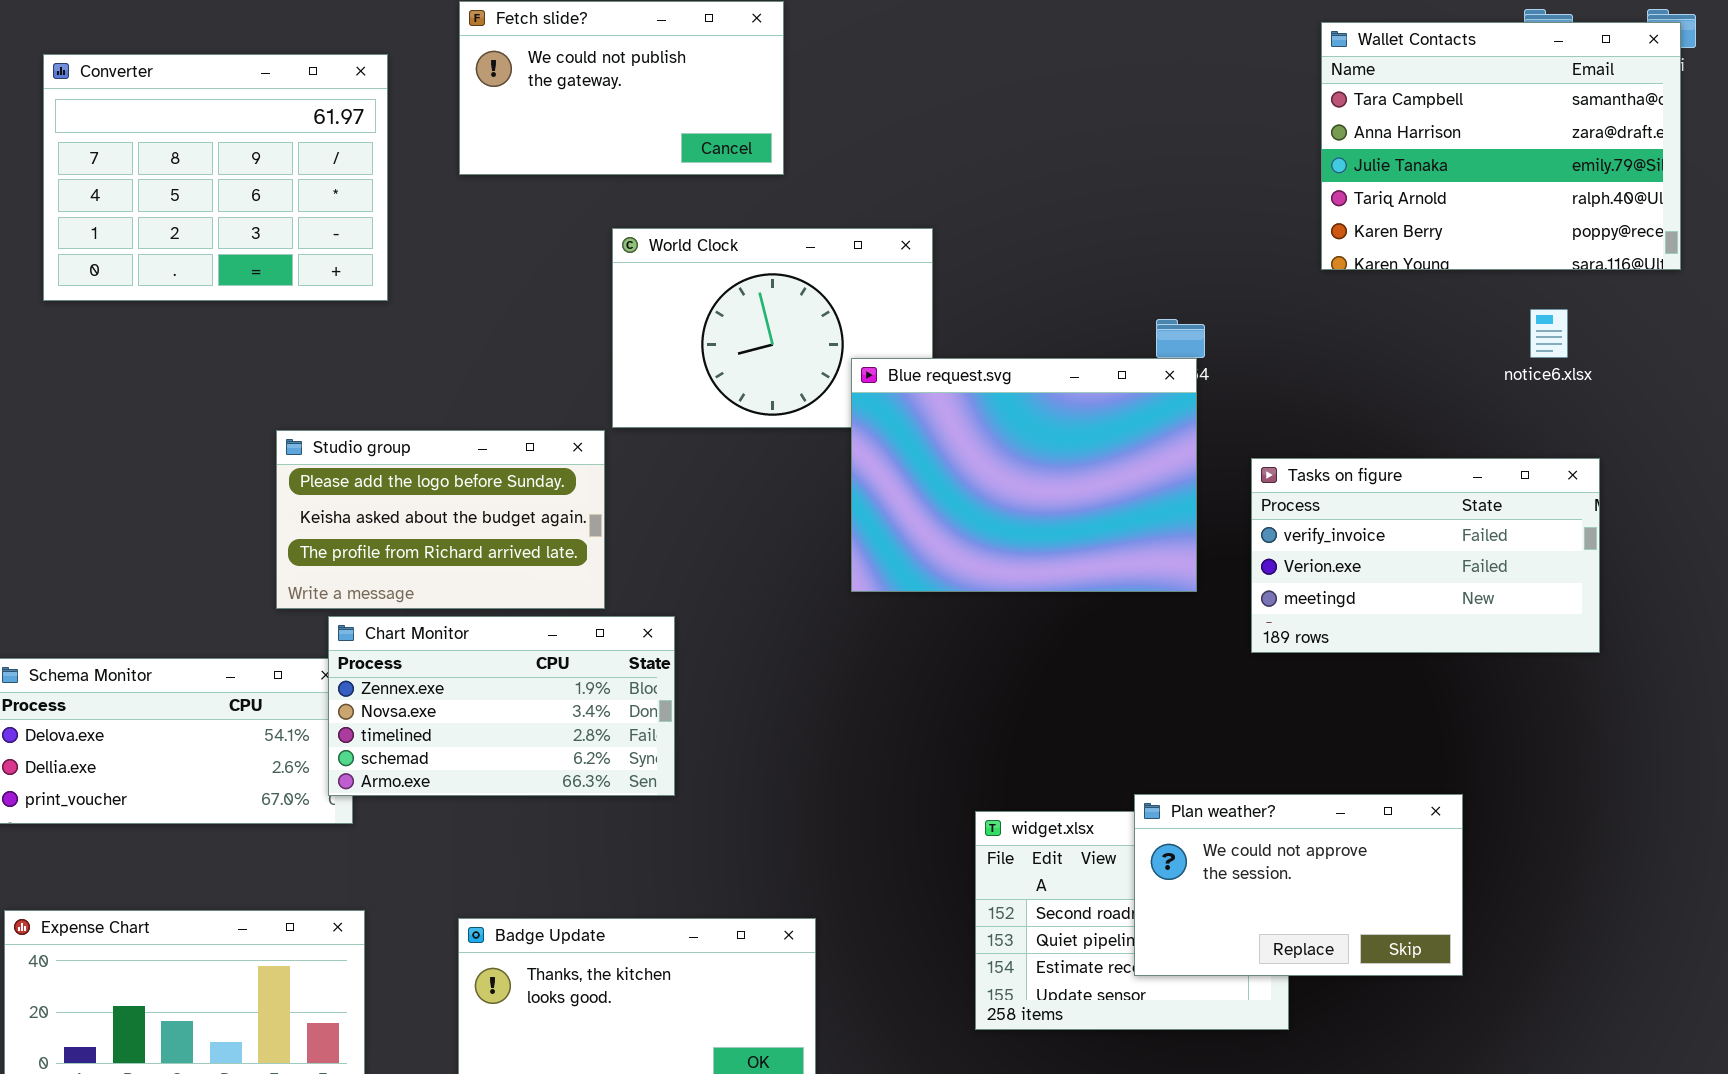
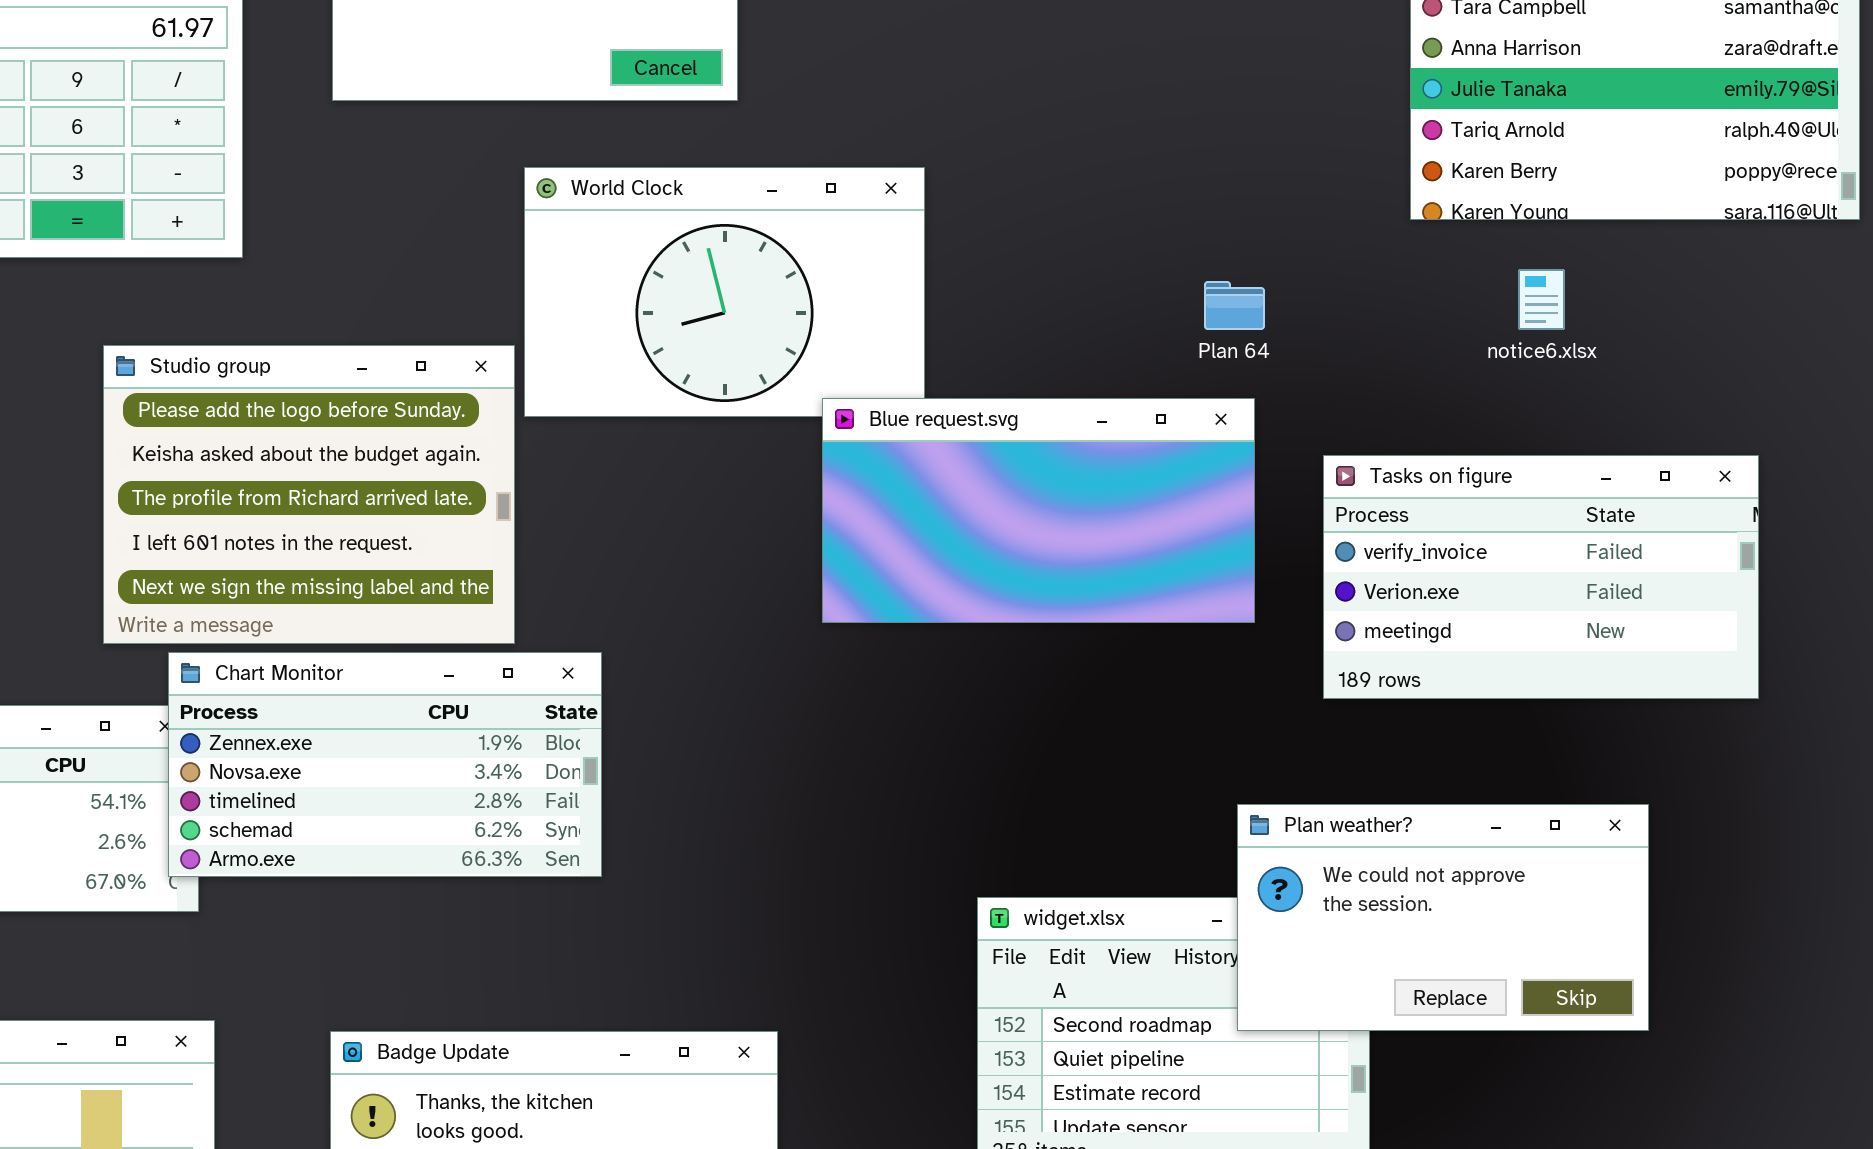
notice6.xlsx: [1530,309,1568,358] -> [1518,269,1565,330], moved
Blue request.svg: [851,358,1197,592] -> [822,398,1255,623], resized
Studio group: [276,430,605,609] -> [103,345,515,644], resized
Plan weather?: [1134,794,1463,976] -> [1237,804,1649,1031], moved

